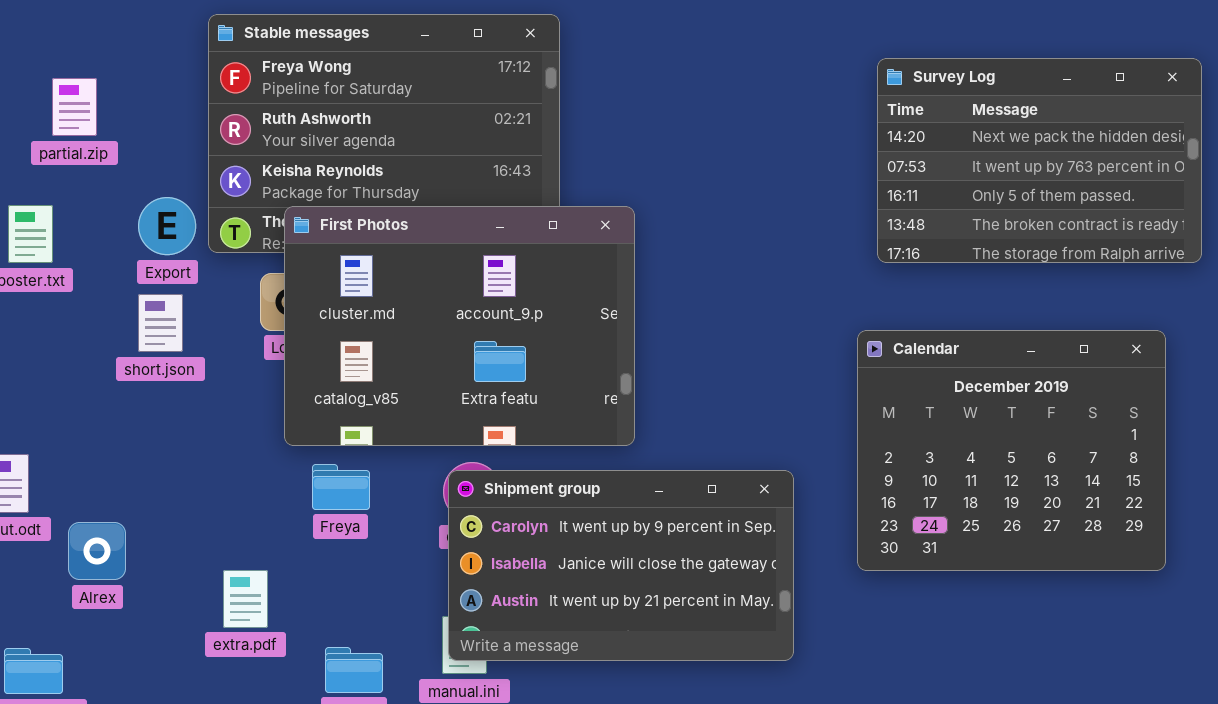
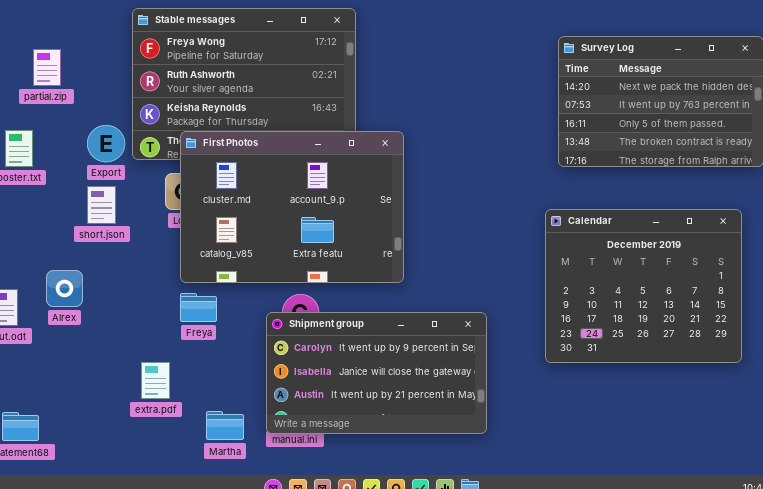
Freya: [312,464,370,510] -> [180,293,217,322], moved
Shipment group: [448,470,794,661] -> [266,312,487,434], moved
Alrex: [68,522,126,580] -> [46,270,83,307], moved

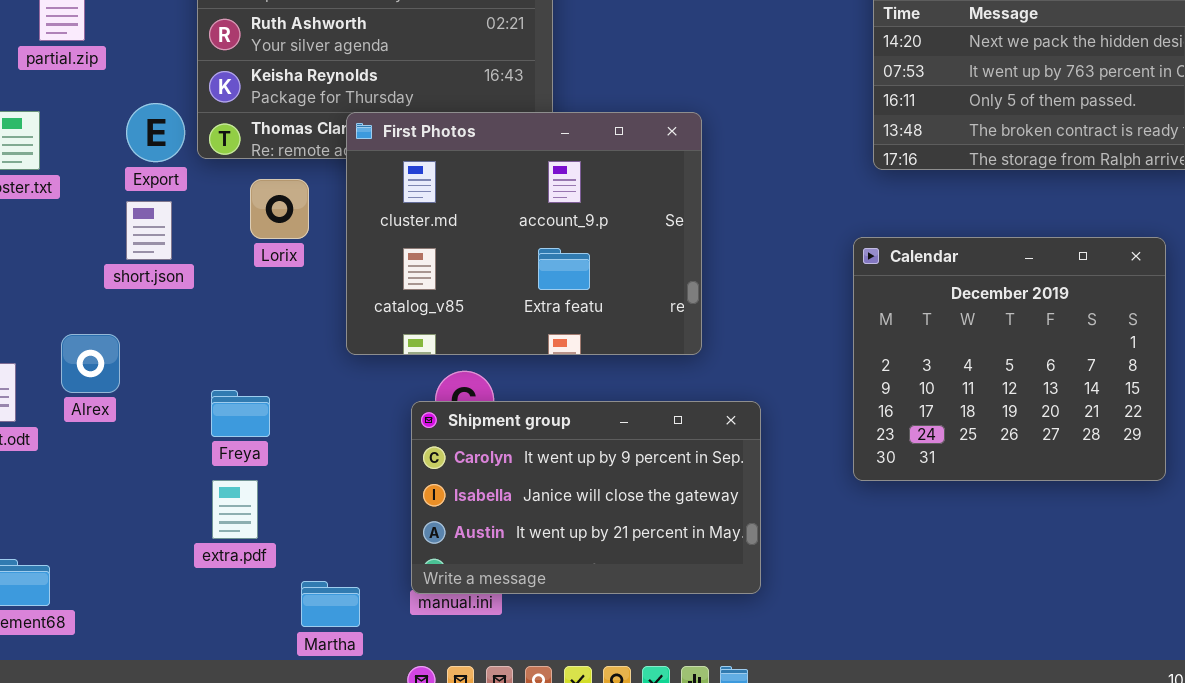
First Photos: [180,131,404,283] -> [346,112,702,355], moved
Freya: [180,293,217,322] -> [211,390,270,437], moved
Martha: [206,411,244,440] -> [301,581,360,627], moved

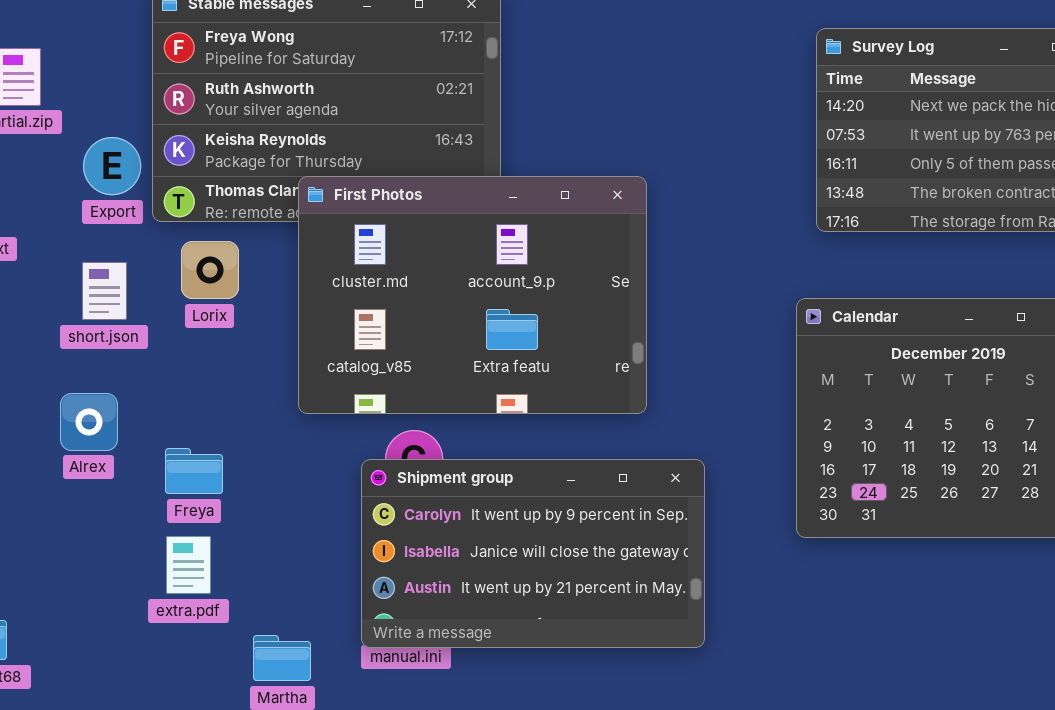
Export: [126,103,185,162] -> [83,137,141,195], moved
Lorix: [250,179,309,239] -> [181,241,239,299], moved
Alrex: [61,334,120,393] -> [60,393,118,451], moved

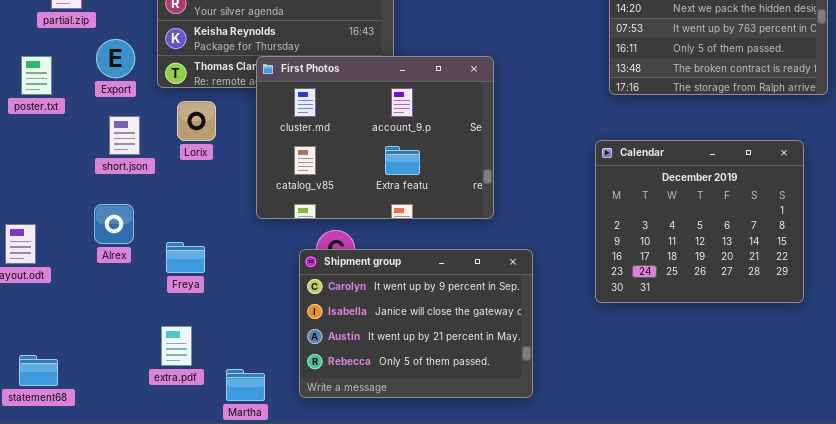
Export: [83,137,141,195] -> [96,39,135,78], moved
Shipment group: [361,459,705,648] -> [299,249,533,398], resized
extra.pdf: [166,536,211,594] -> [161,326,192,366], moved

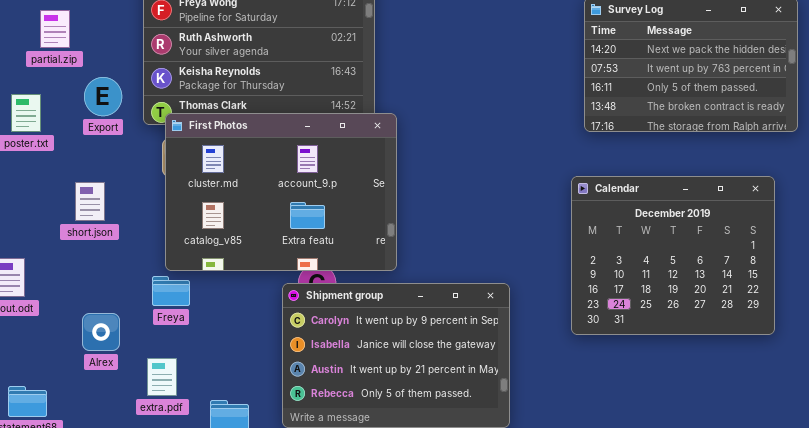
First Photos: [256,56,494,219] -> [165,113,397,271], moved
short.json: [109,116,140,155] -> [75,182,105,221], moved
Alrex: [94,204,134,244] -> [82,313,120,351], moved

